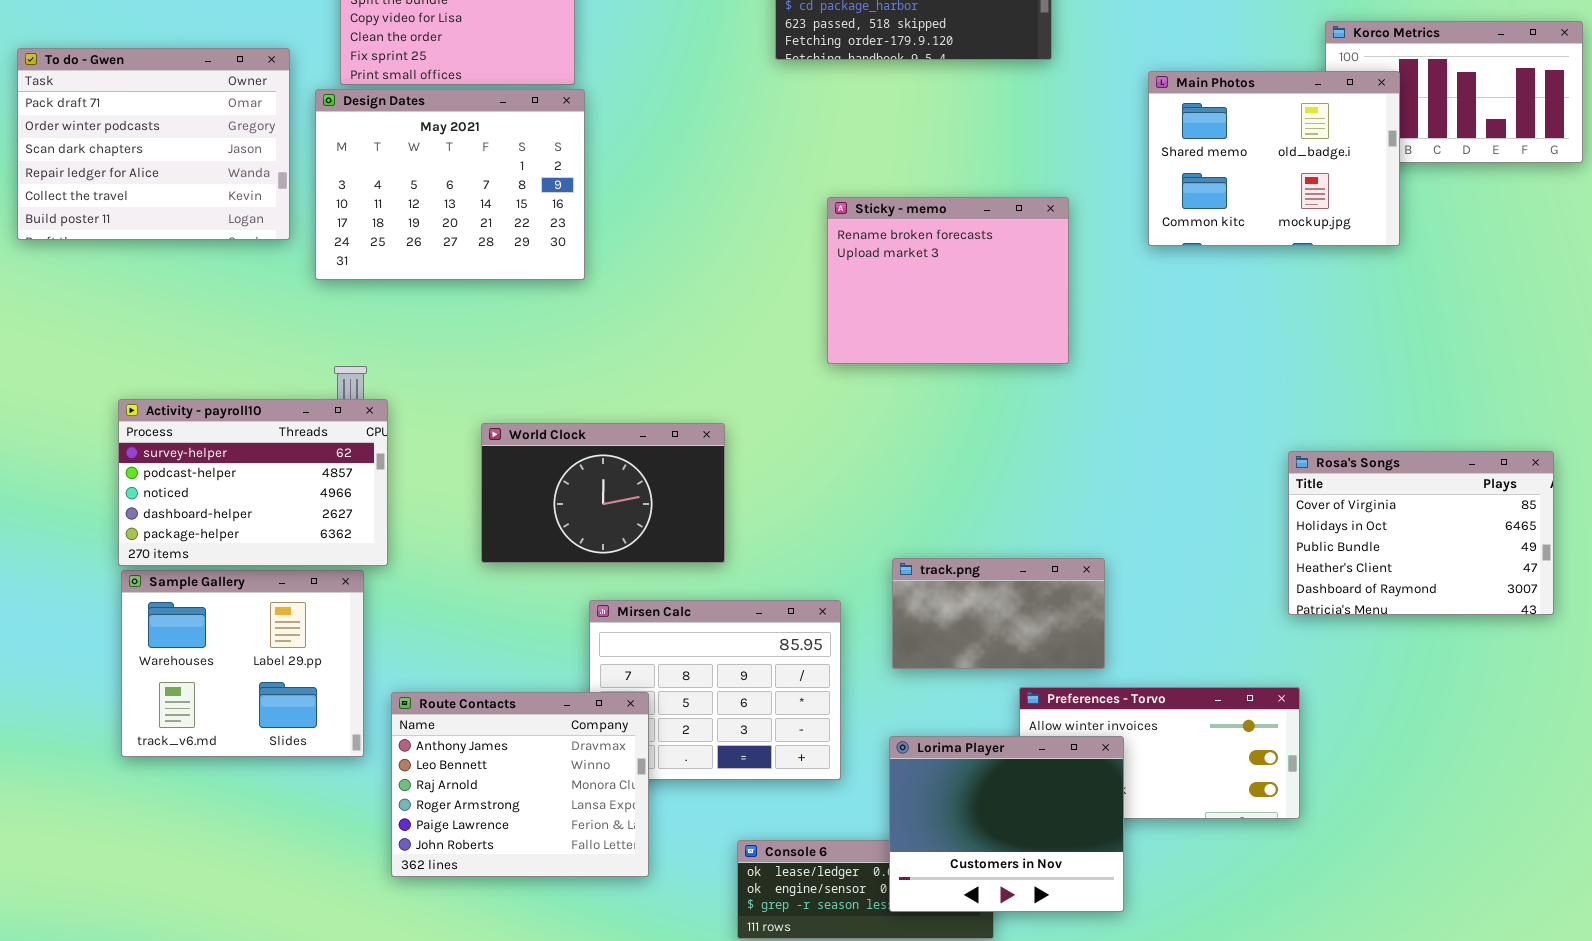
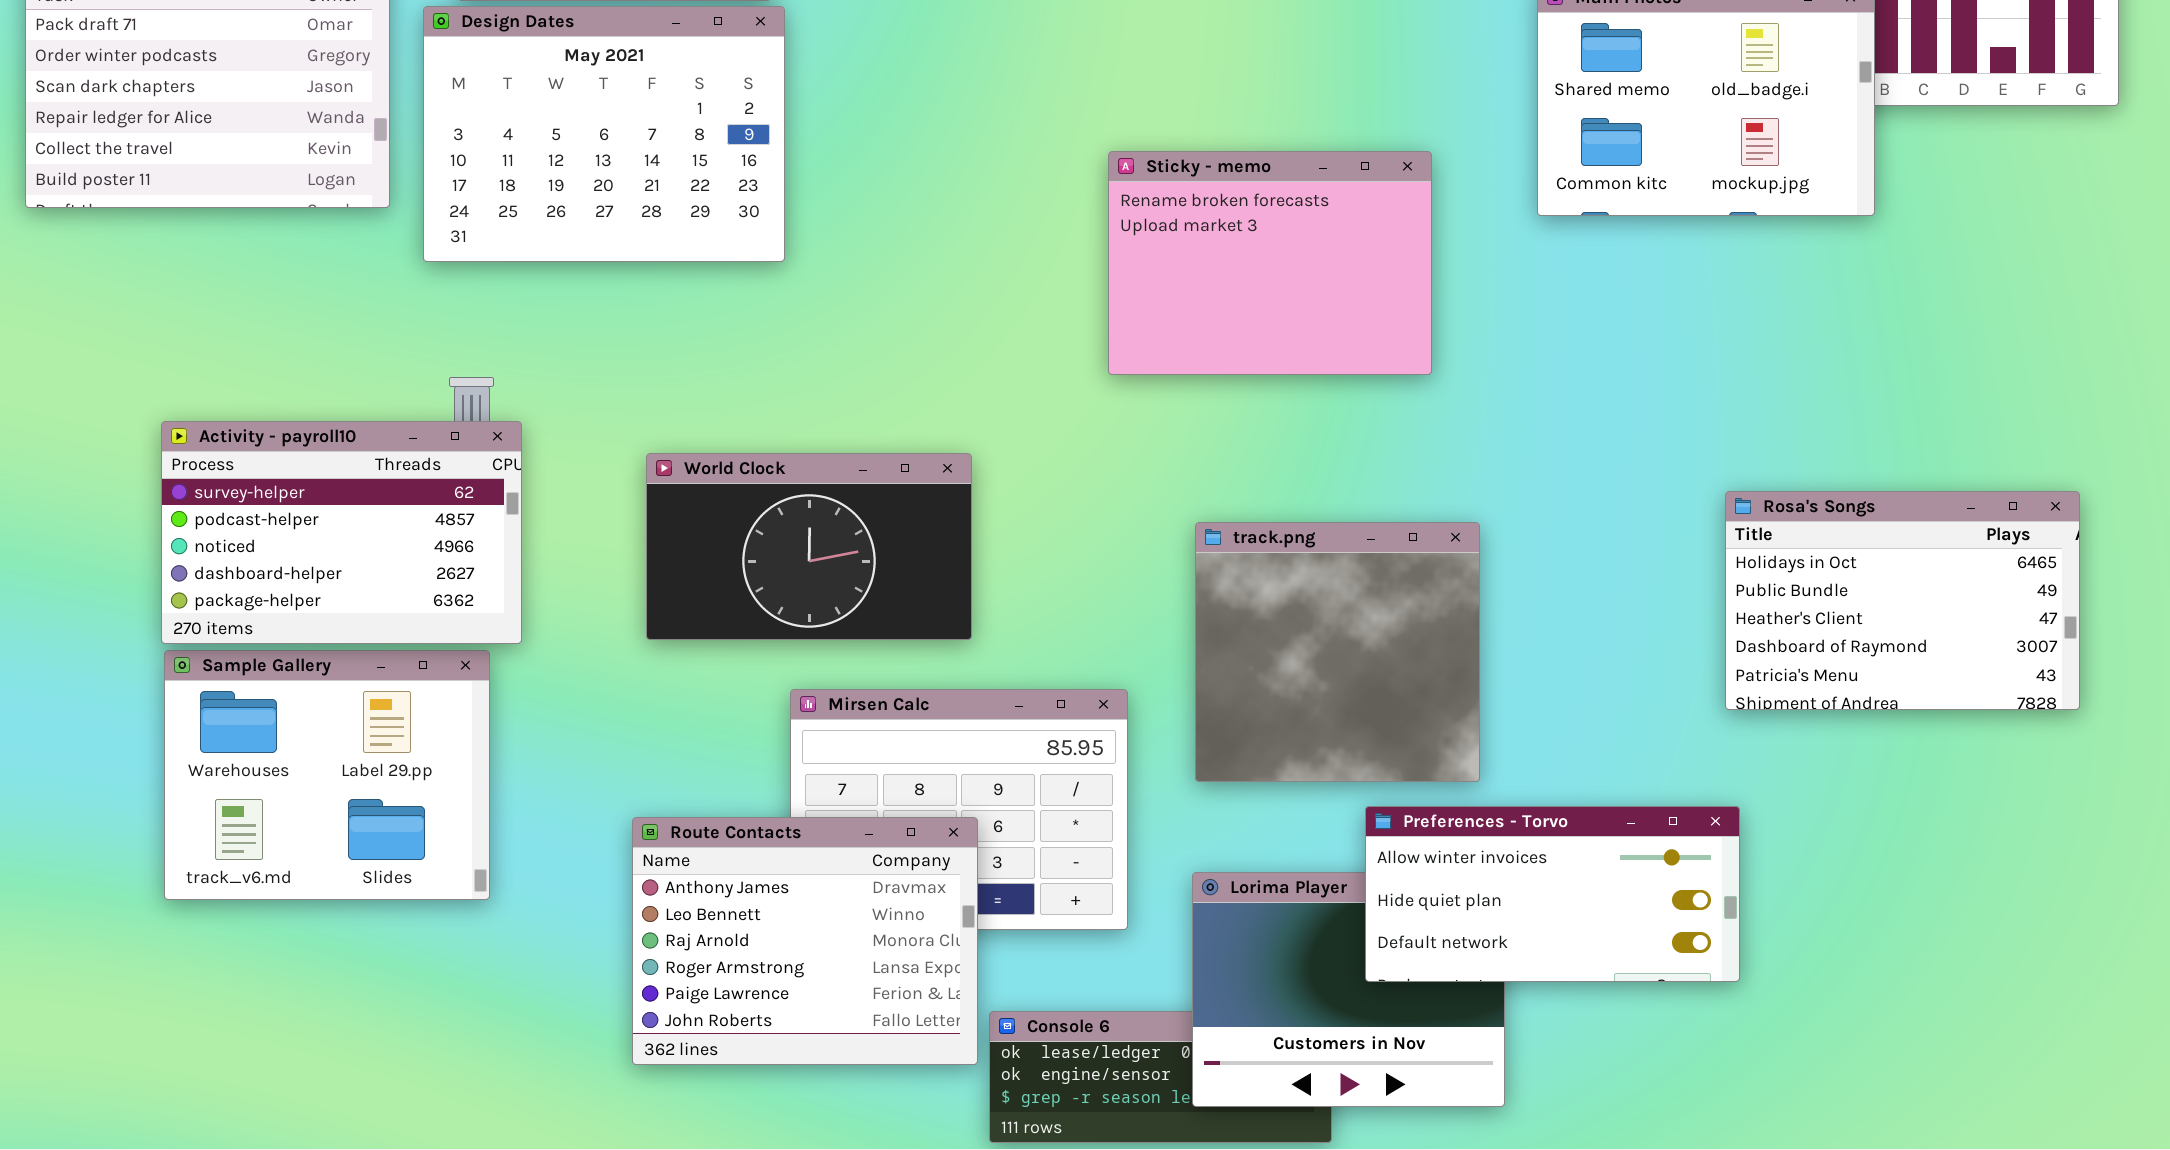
Rosa's Songs: [1288,451,1554,615] -> [1725,491,2080,710], scrolled down 1 row
track.png: [892,558,1105,669] -> [1195,522,1480,782], resized
Preferences - Torvo: [1019,687,1300,819] -> [1365,806,1740,982], raised
Route Contacts: [391,692,649,877] -> [632,817,978,1065], moved

